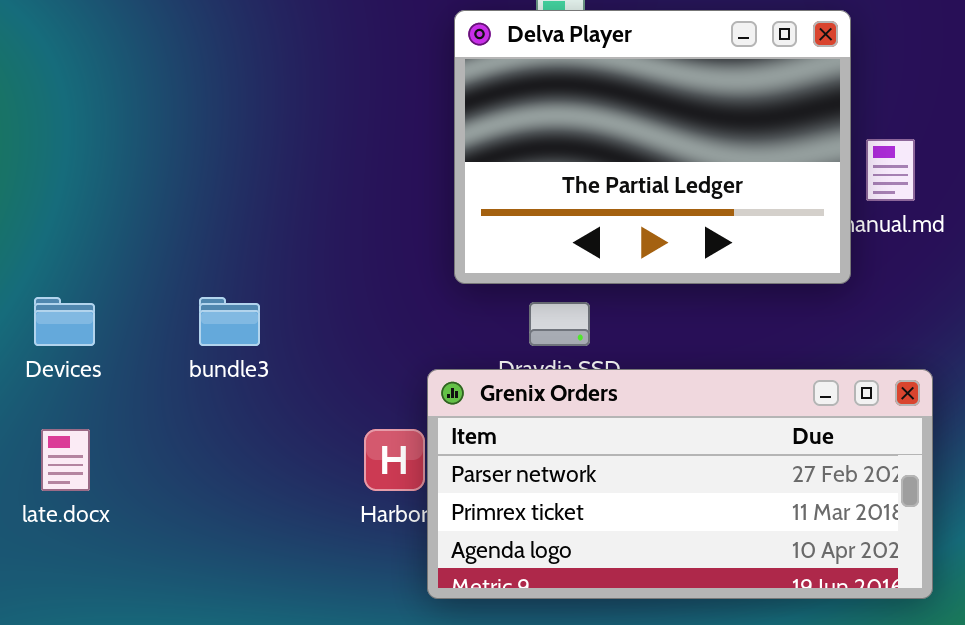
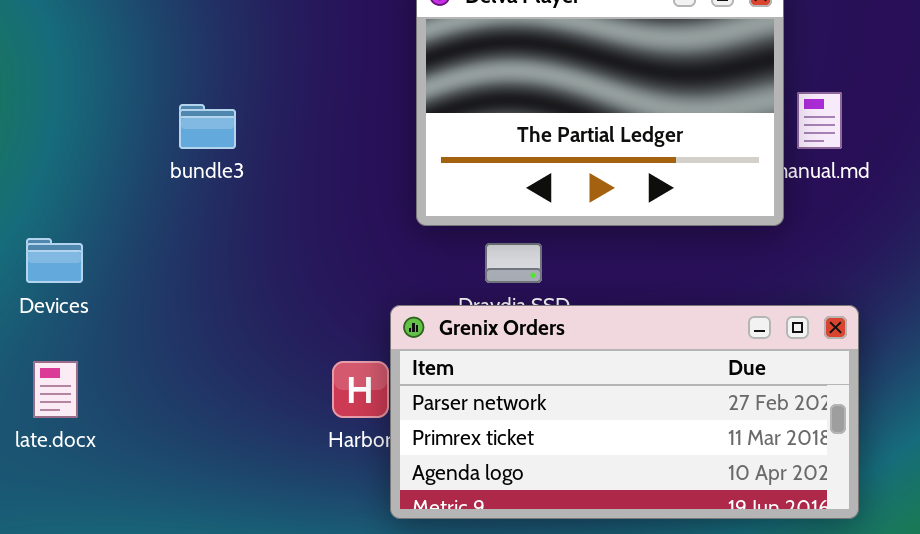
bundle3: [199,297,260,346] -> [179,104,236,149], moved

